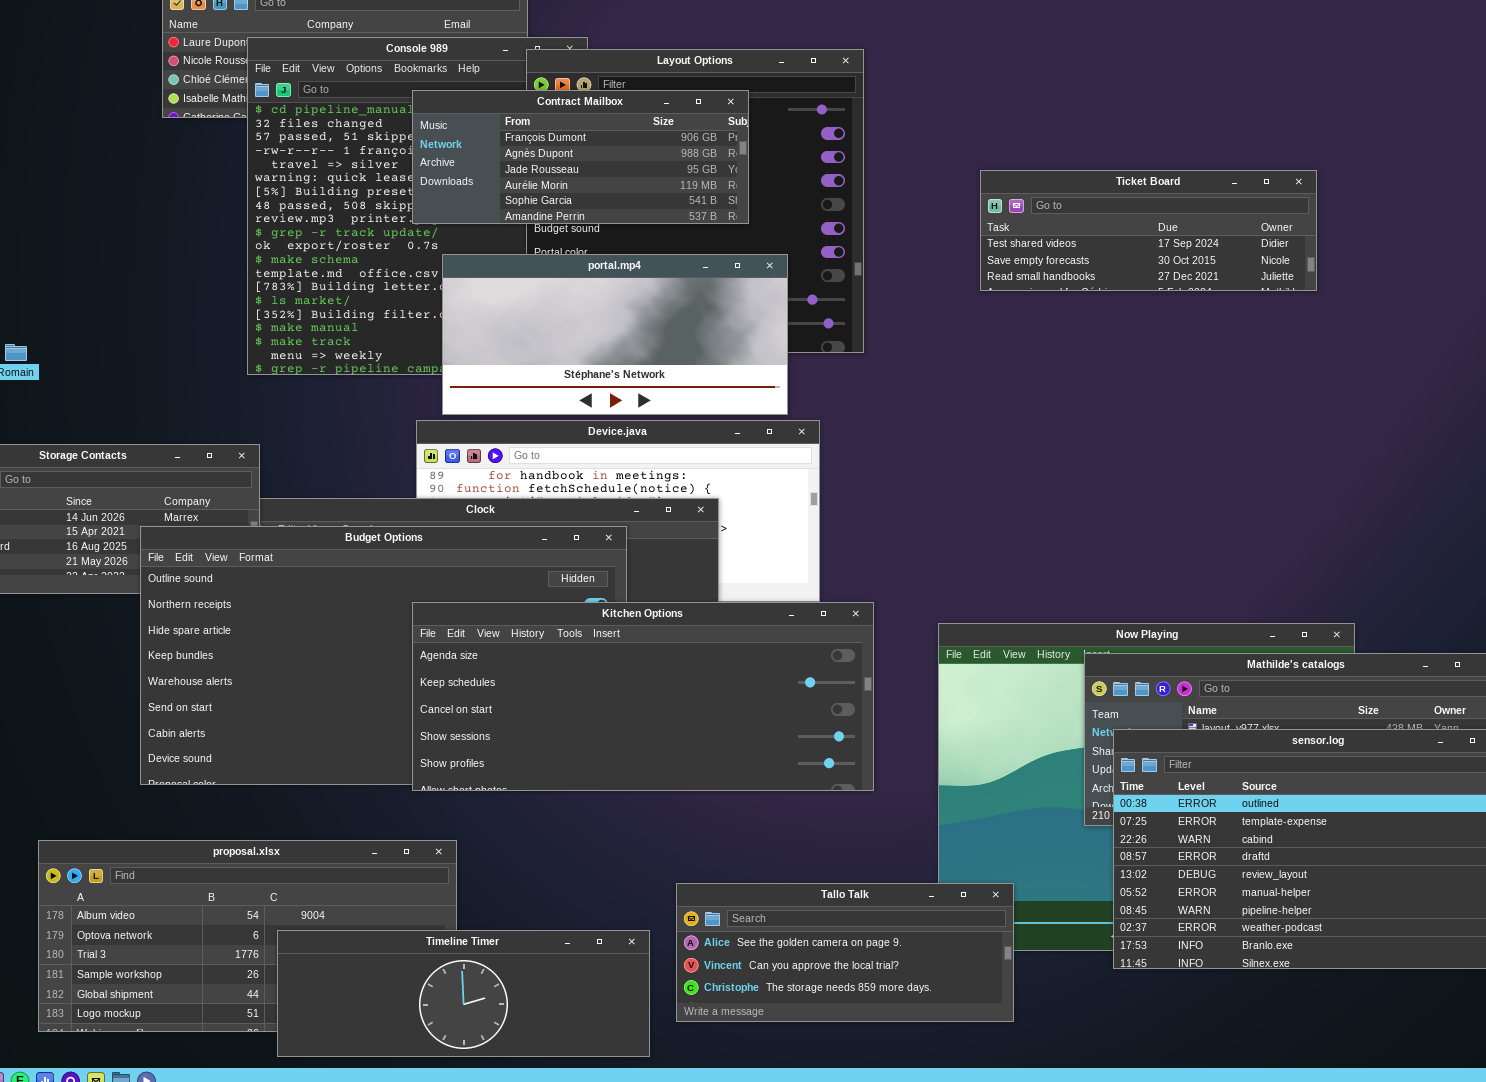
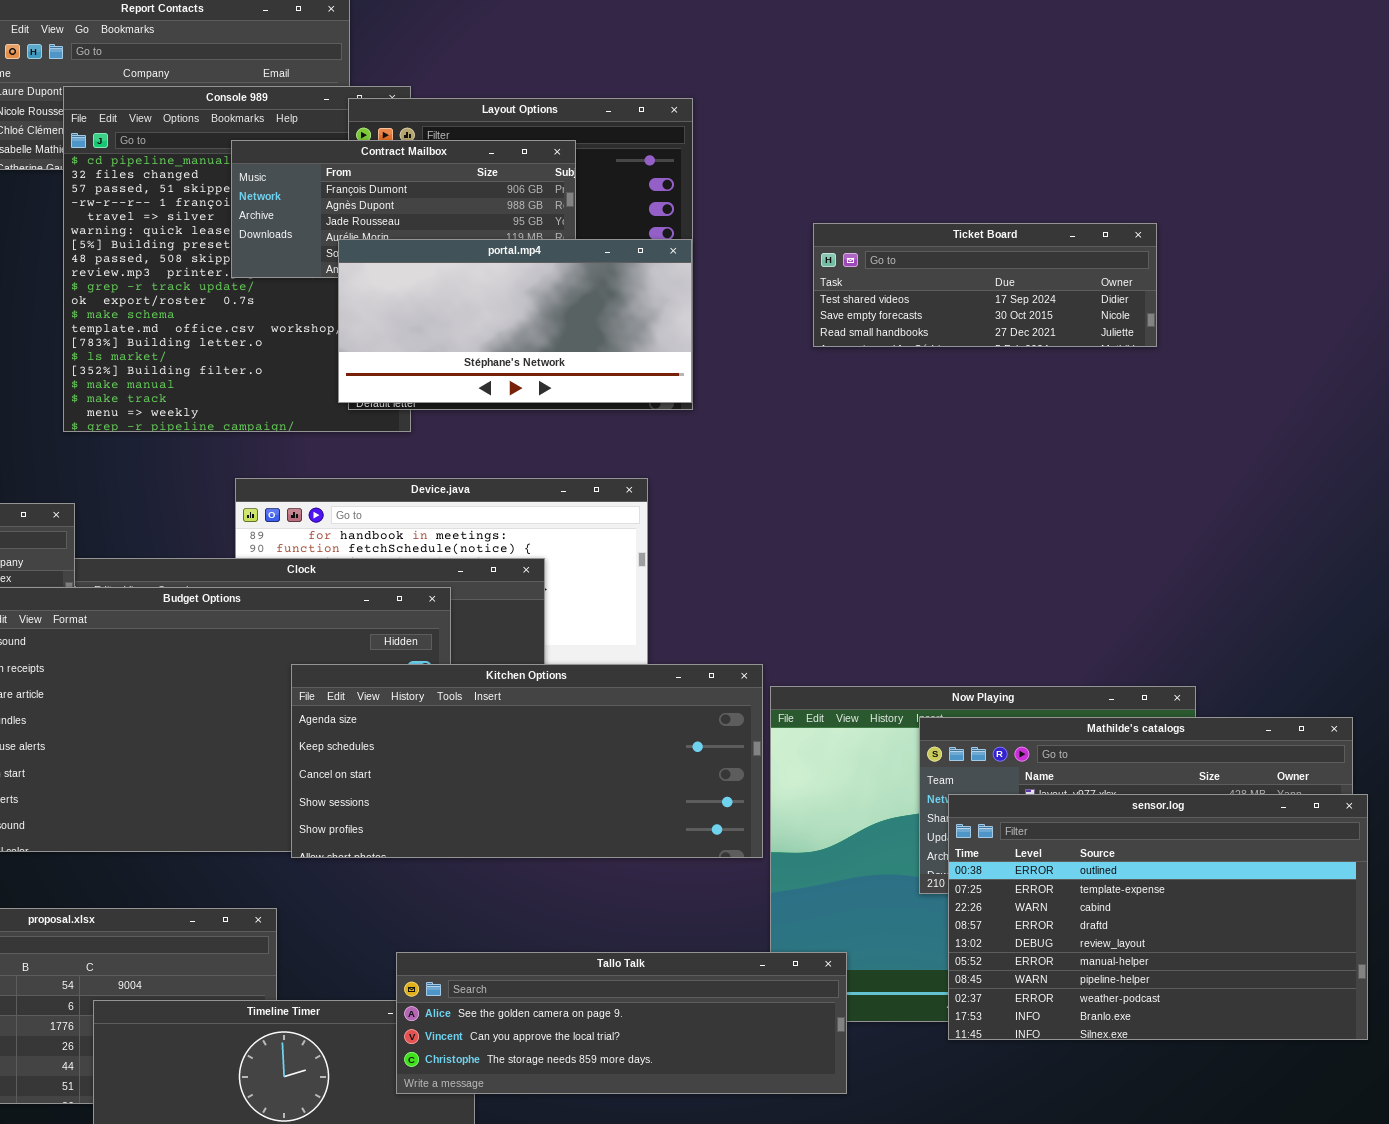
portal.mp4: [442,254,788,415] -> [338,239,692,403], moved
Kitchen Options: [412,602,874,791] -> [291,664,763,858], moved
Tallo Talk: [676,883,1014,1022] -> [396,952,847,1094], resized

